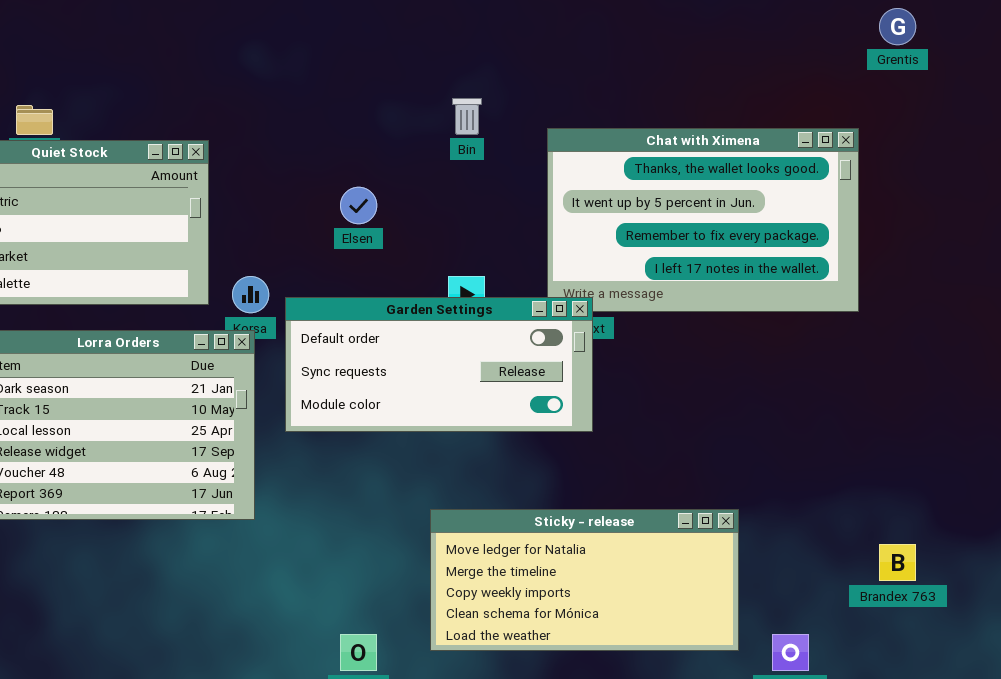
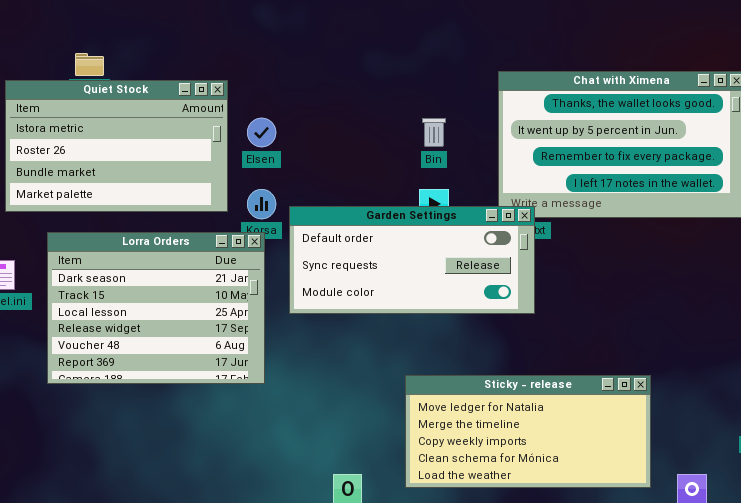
Bin: [452,98,482,135] -> [422,118,446,147], moved
Elsen: [340,187,377,224] -> [247,118,276,147], moved

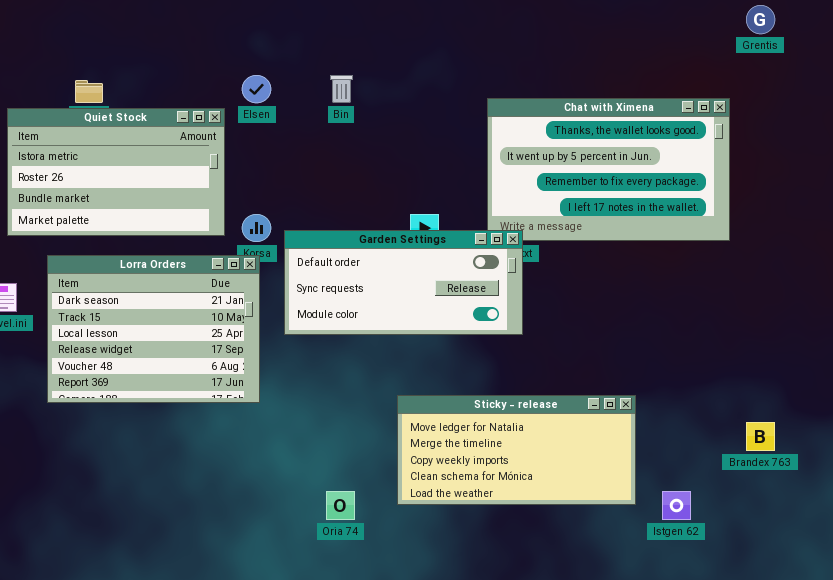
Elsen: [247,118,276,147] -> [242,75,271,103], moved
Bin: [422,118,446,147] -> [330,75,353,103], moved

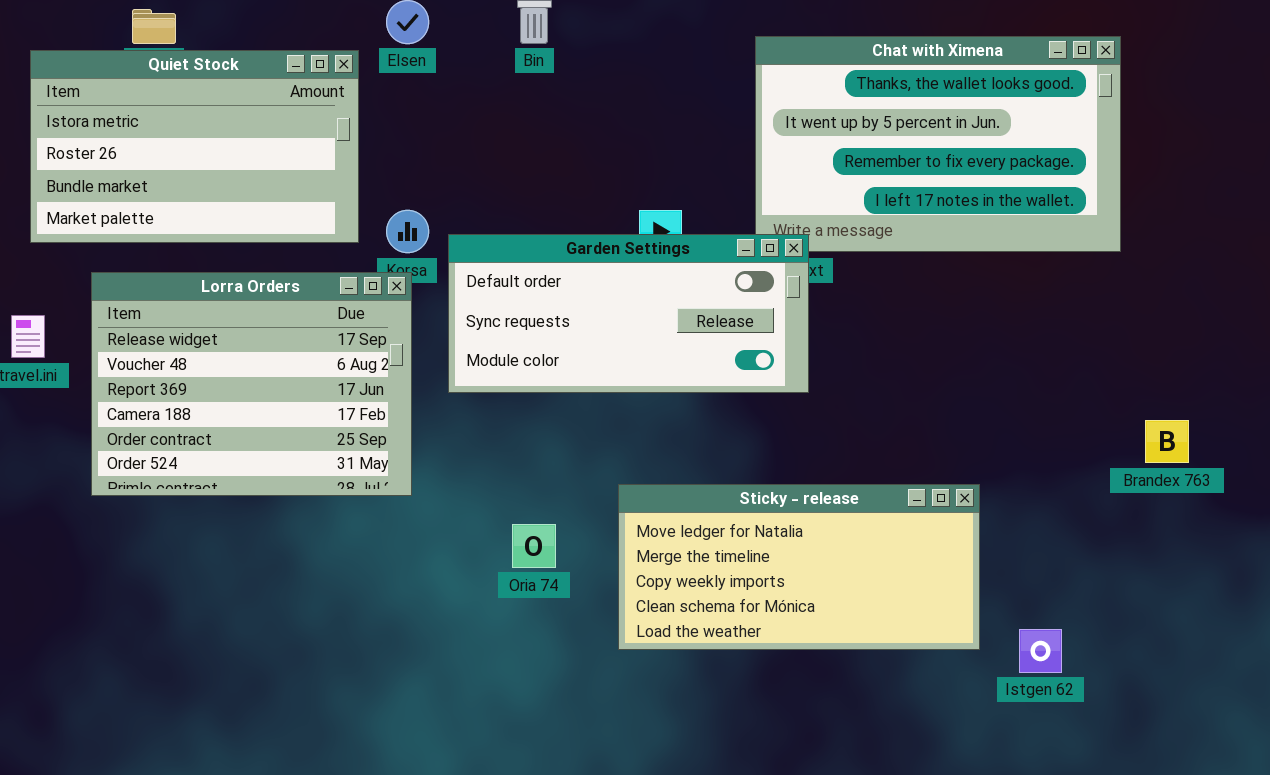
Lorra Orders: [47,255,260,403] -> [91,272,412,496], scrolled down 3 rows
Brandex 763: [746,422,775,451] -> [1145,420,1189,463], moved
Oria 74: [326,491,355,520] -> [512,524,556,568], moved

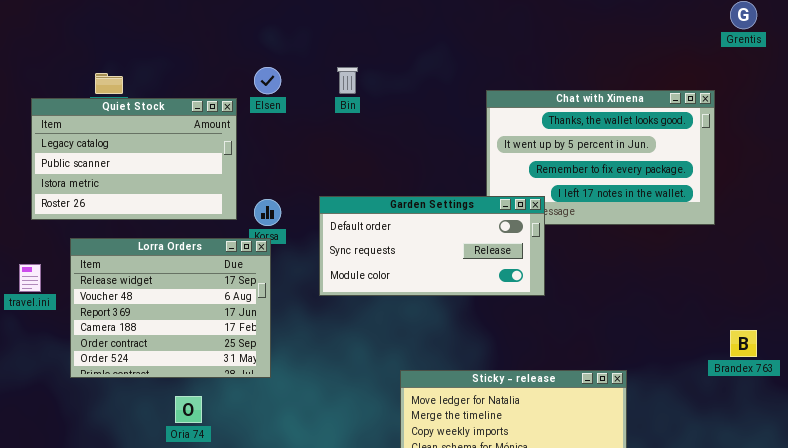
Quiet Stock: [30,50,359,243] -> [31,98,237,220], scrolled up 2 rows
Garden Settings: [448,234,809,393] -> [319,196,545,296], moved
Oria 74: [512,524,556,568] -> [175,396,202,423], moved

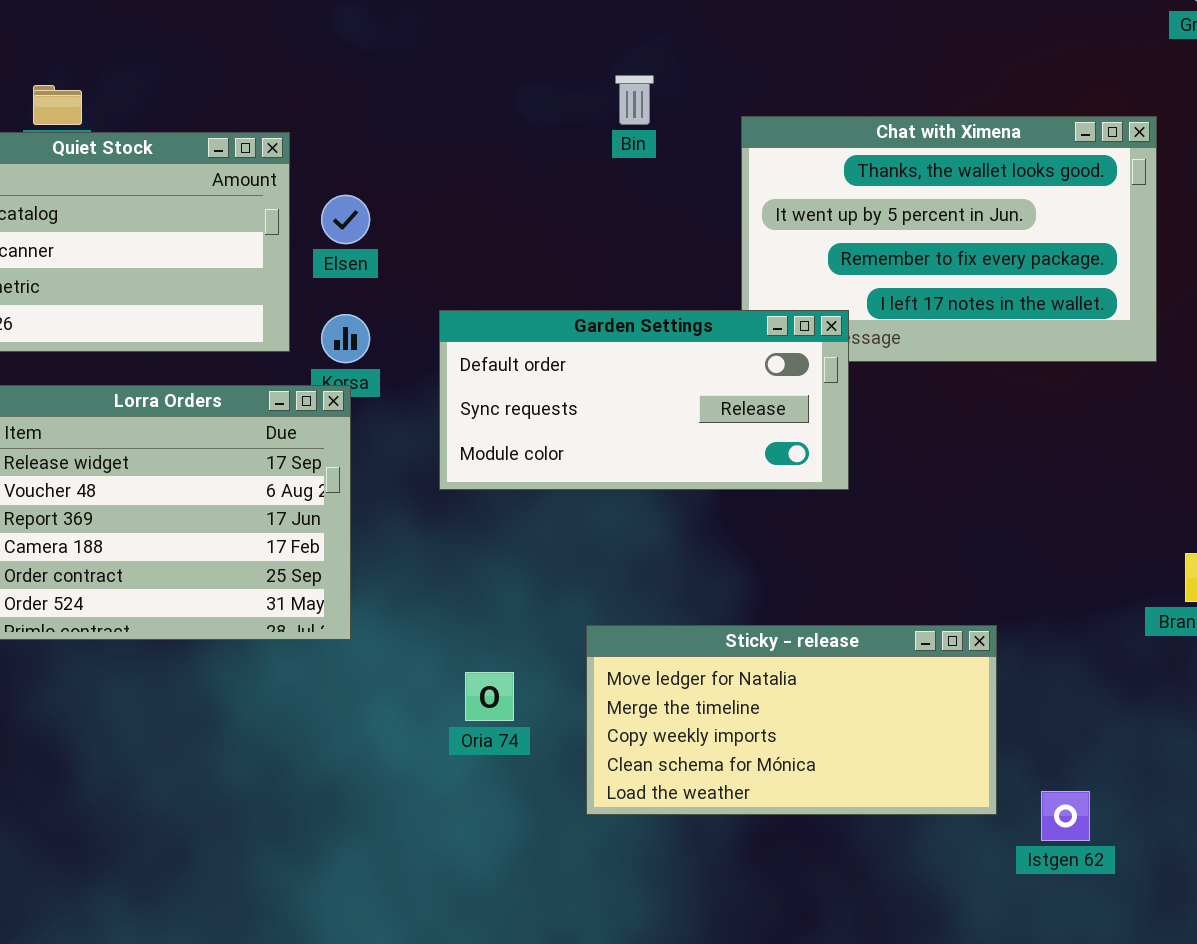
Elsen: [254,67,281,94] -> [321,195,370,244], moved
Bin: [337,67,358,94] -> [615,75,654,125], moved
Oria 74: [175,396,202,423] -> [465,672,514,721], moved

